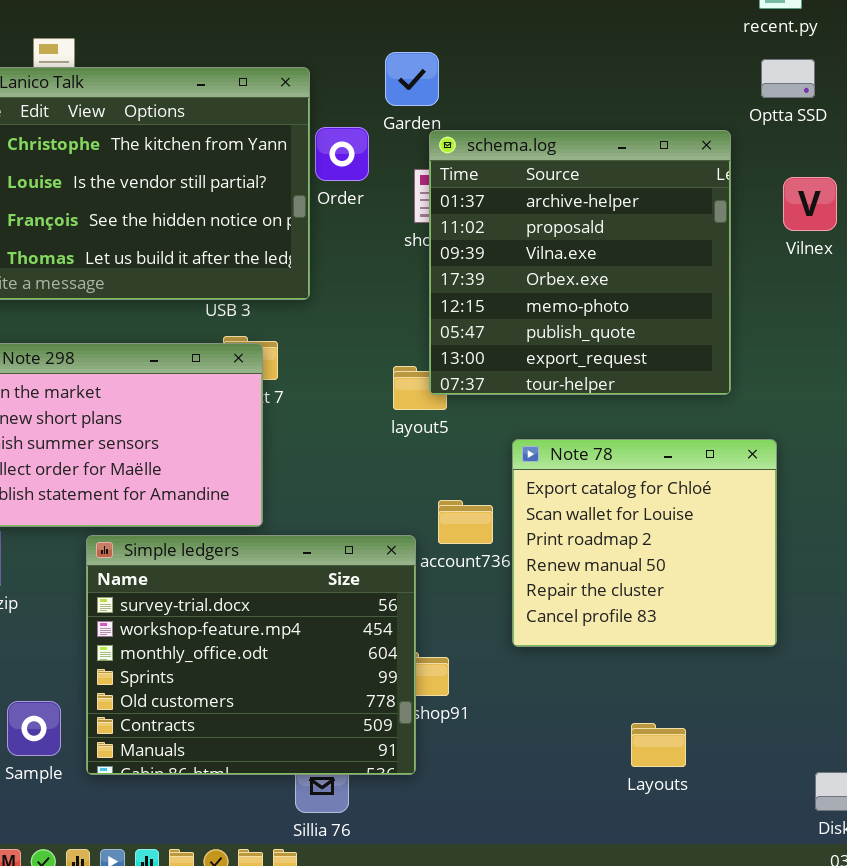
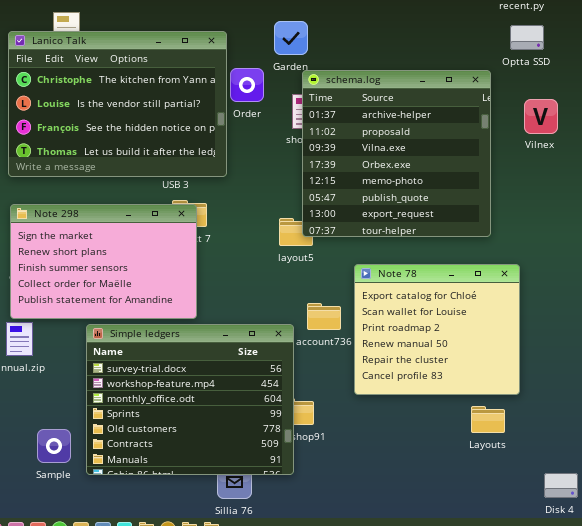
Layouts: [631,723,686,767] -> [471,406,505,433], moved

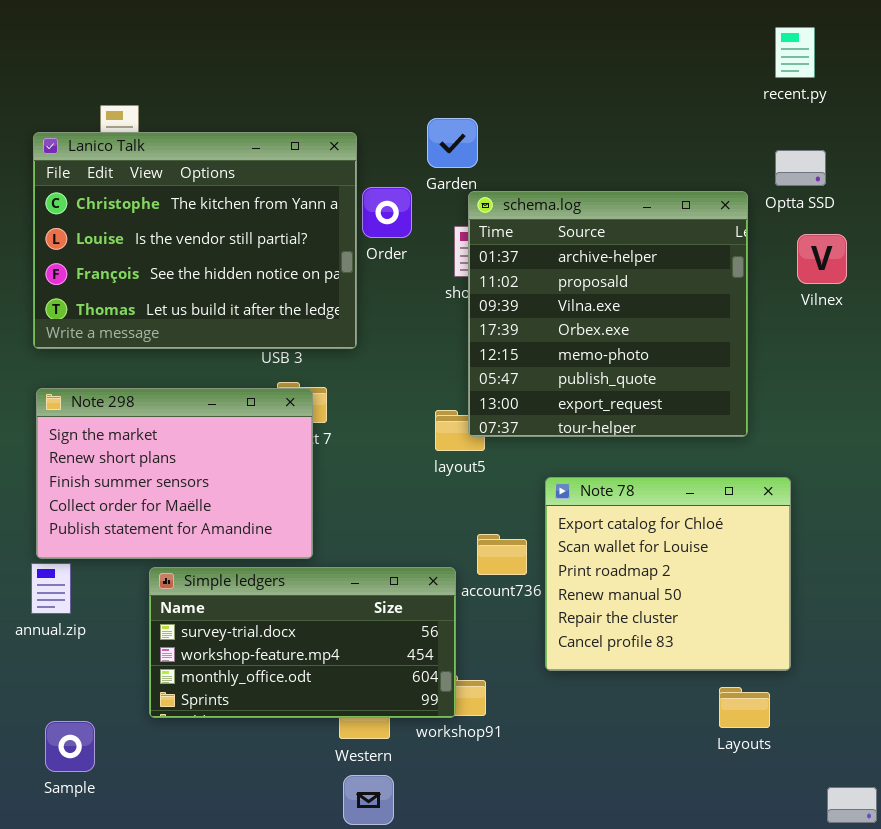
Optta SSD: [510,25,544,50] -> [775,150,826,186], moved
Simple ledgers: [86,324,294,475] -> [149,567,456,718], resized
Sample: [37,429,71,463] -> [45,721,95,772], moved

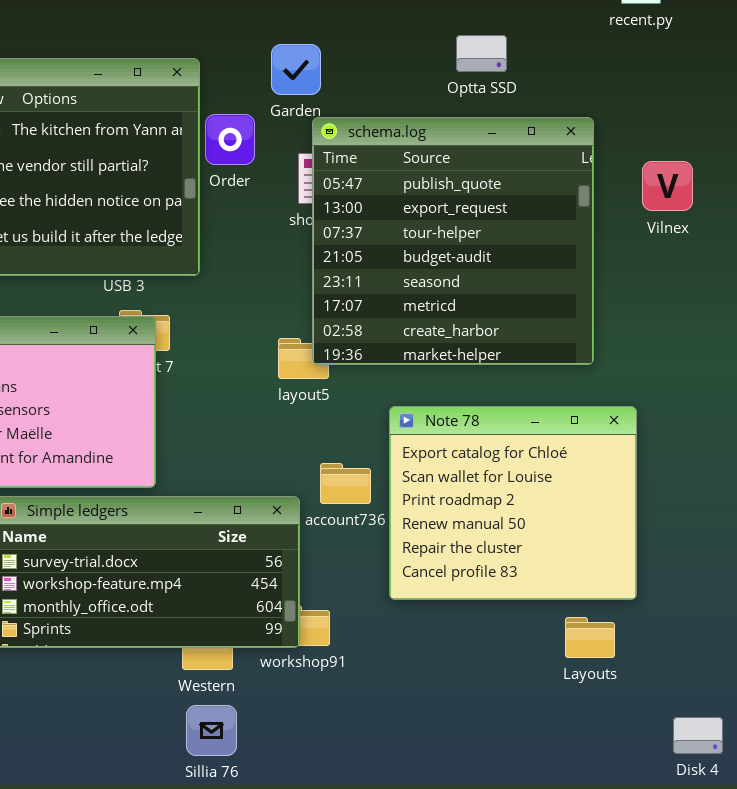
Optta SSD: [775,150,826,186] -> [456,35,507,72], moved
schema.log: [468,191,748,437] -> [312,117,594,365], scrolled down 5 rows

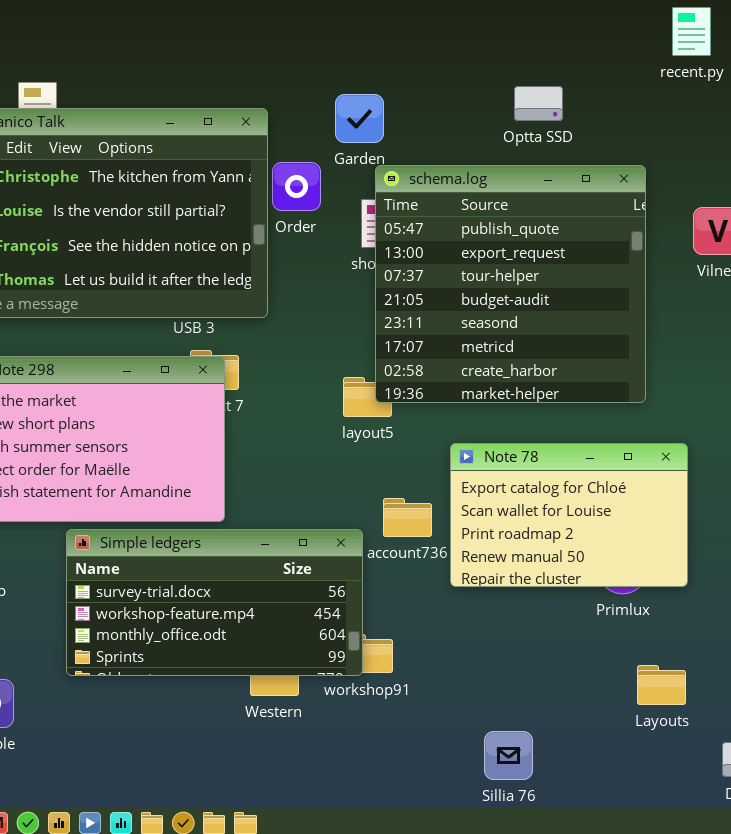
Note 78: [389,406,637,600] -> [450,443,688,587], resized
Layouts: [565,617,615,658] -> [637,665,686,705], moved
Sillia 76: [186,705,237,756] -> [484,731,533,780], moved

